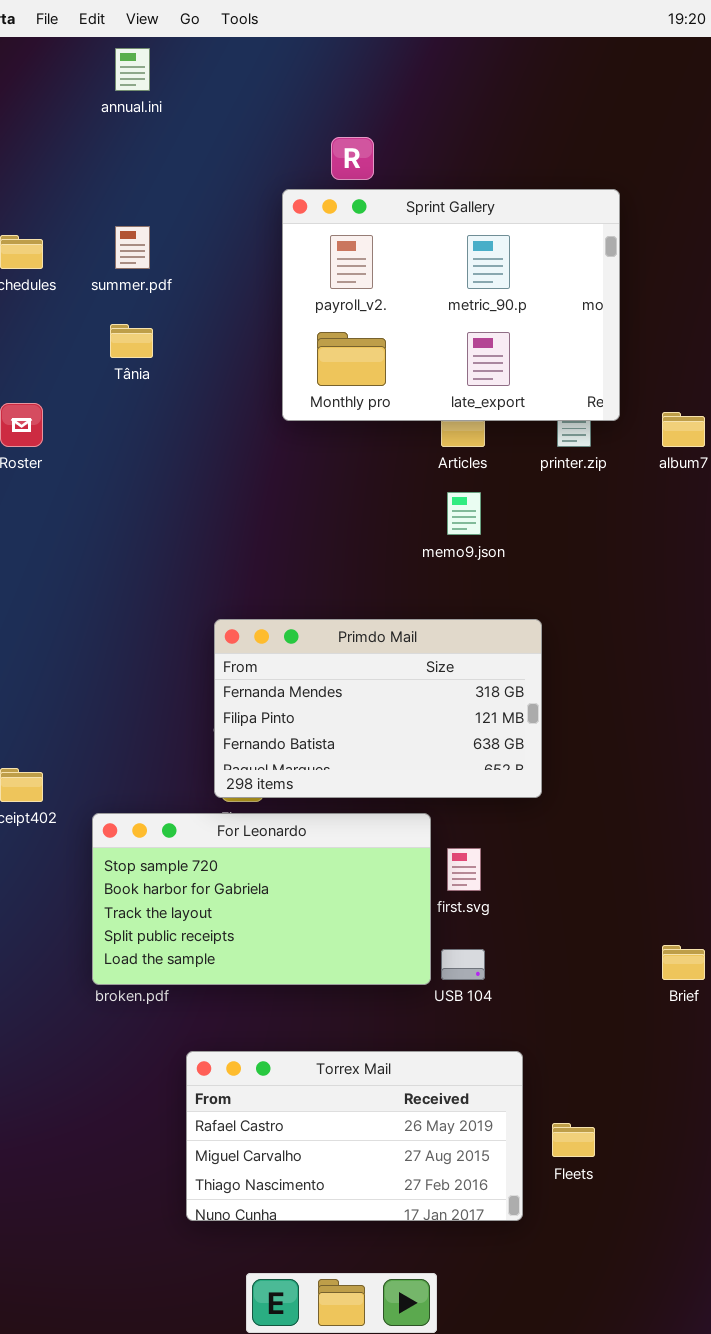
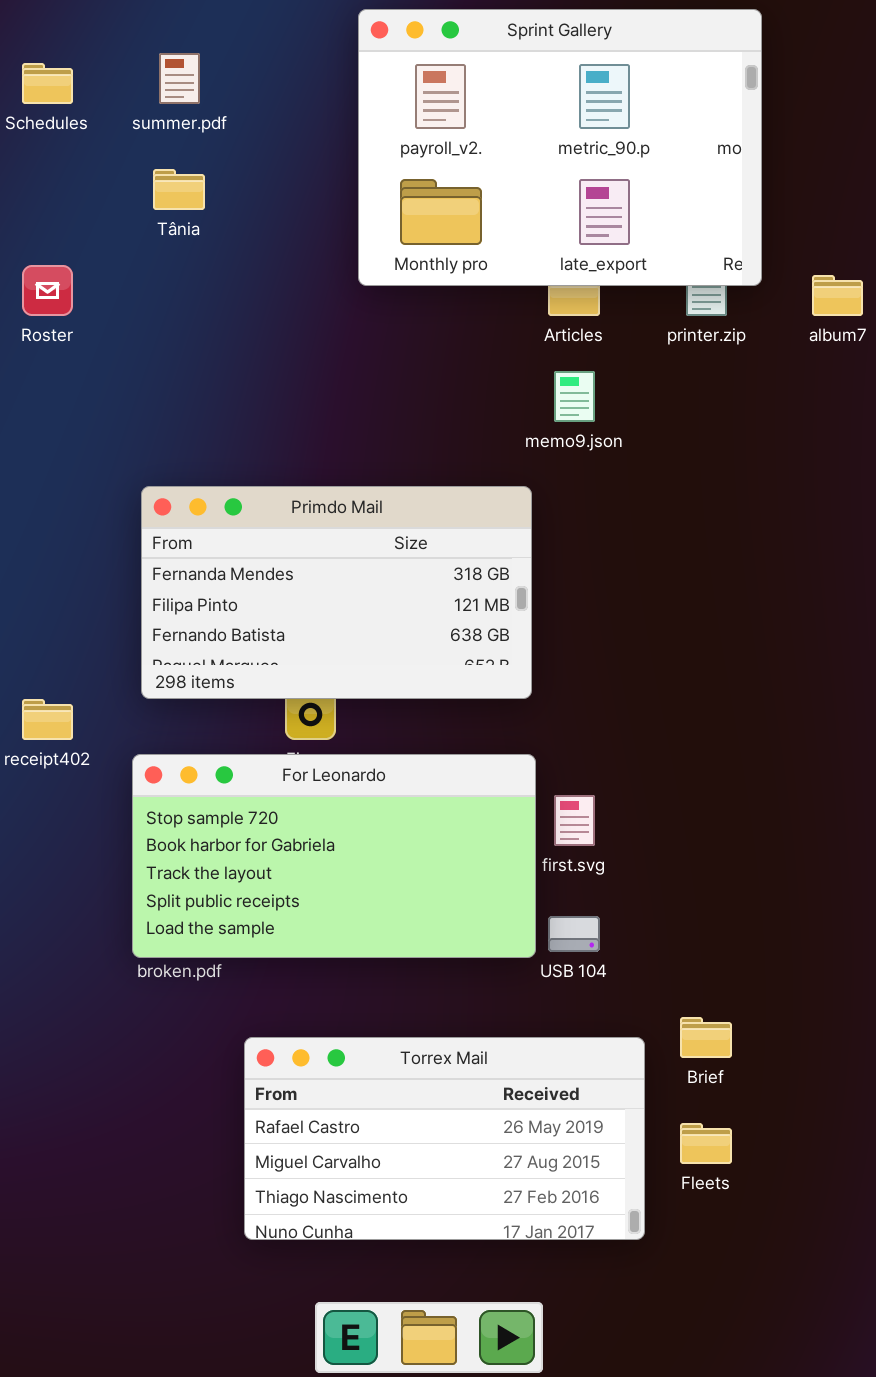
Primdo Mail: [214,619,542,798] -> [141,486,532,699], moved
Brief: [662,945,705,980] -> [680,1017,732,1058], moved

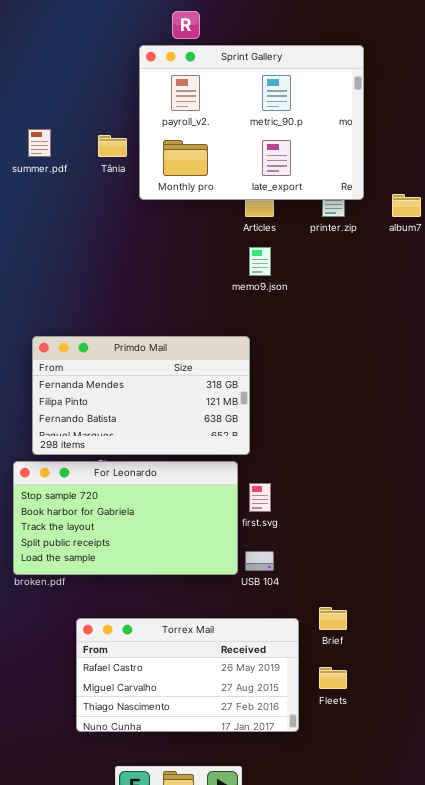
summer.pdf: [159,53,200,104] -> [28,129,51,157], moved
Tânia: [153,169,205,210] -> [98,135,127,157], moved
Primdo Mail: [141,486,532,699] -> [32,336,250,455], moved

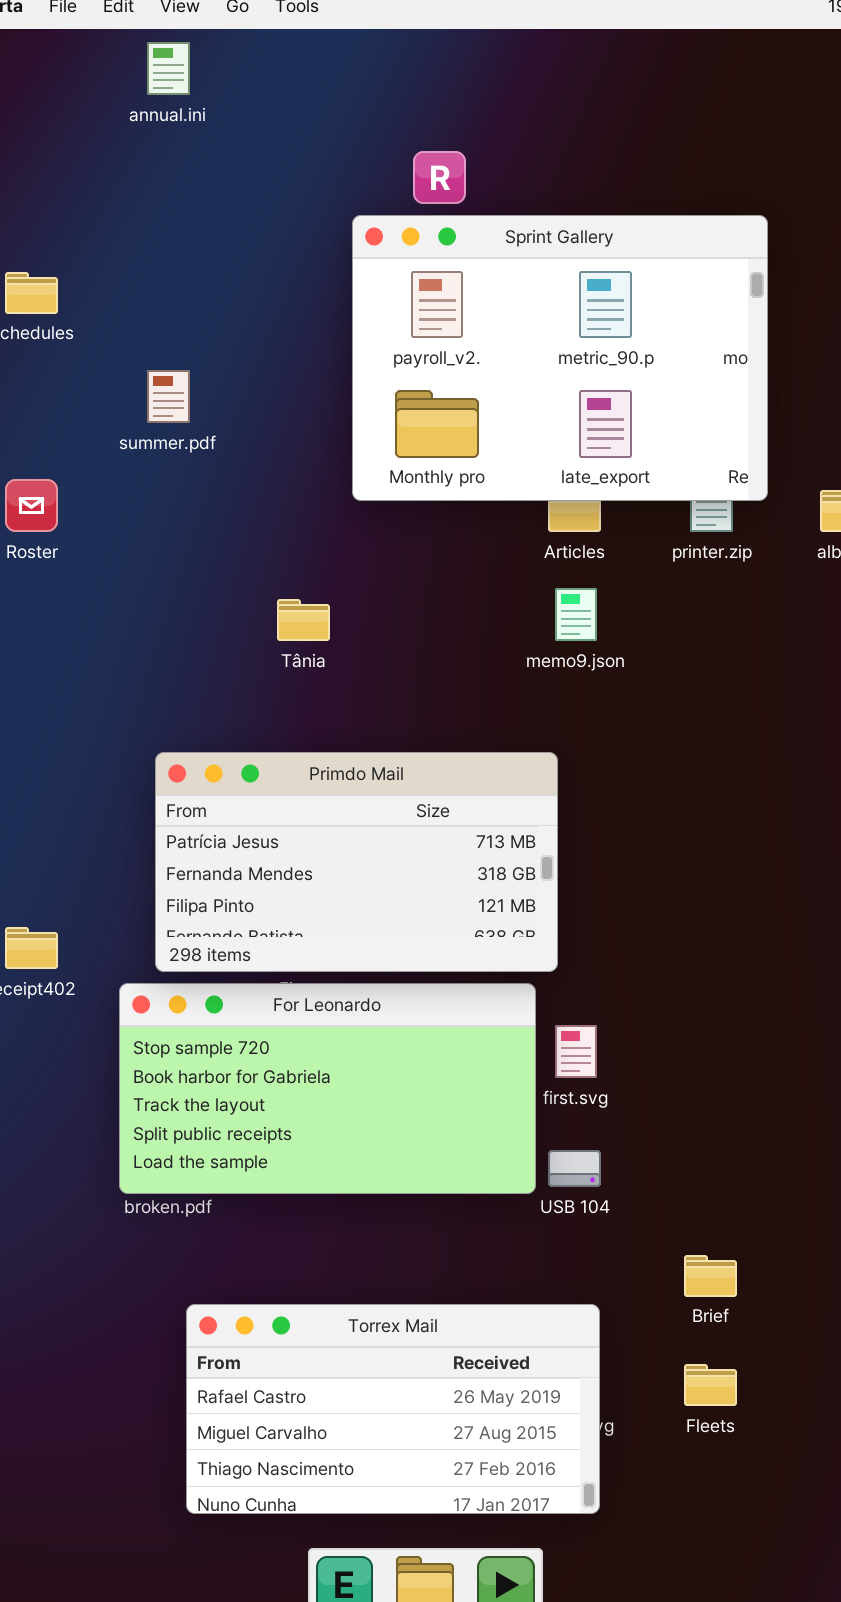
Tânia: [98,135,127,157] -> [277,599,330,641], moved
Primdo Mail: [32,336,250,455] -> [155,752,558,972], scrolled up 1 row
Torrex Mail: [76,618,299,732] -> [186,1304,600,1514], moved

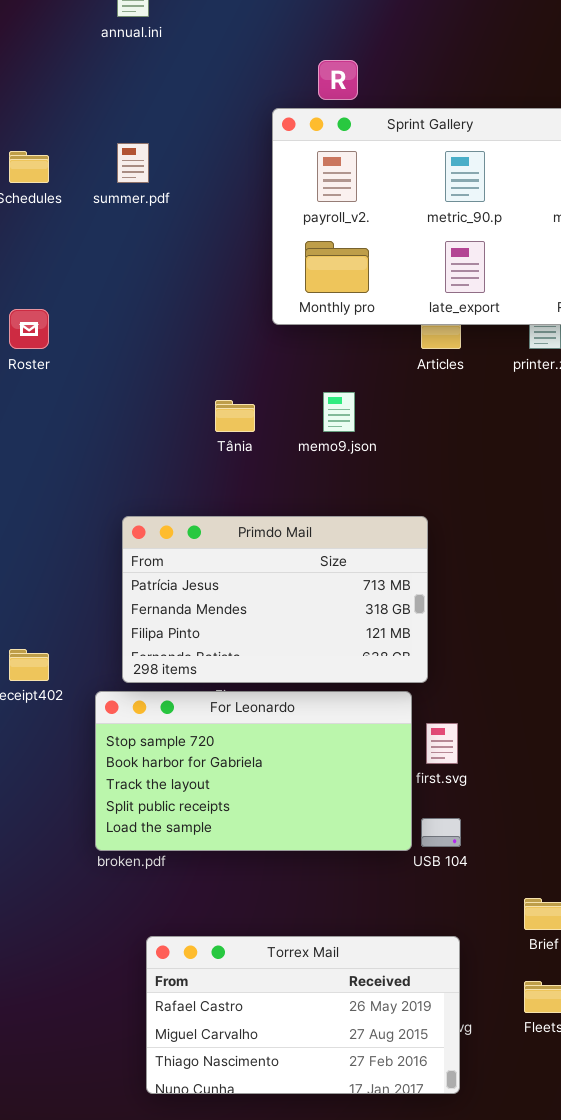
summer.pdf: [147,370,190,423] -> [117,143,149,183], moved
memo9.json: [555,588,597,641] -> [323,392,355,432], moved

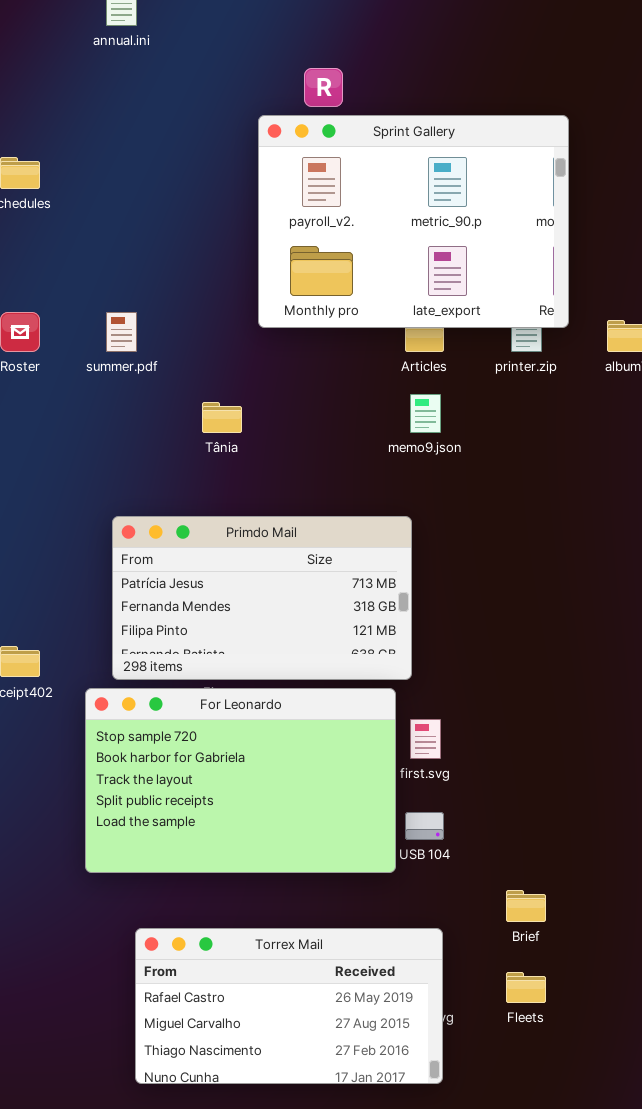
summer.pdf: [117,143,149,183] -> [106,312,137,352], moved
memo9.json: [323,392,355,432] -> [410,394,441,433], moved
For Leonardo: [95,691,412,851] -> [85,688,396,873], resized

